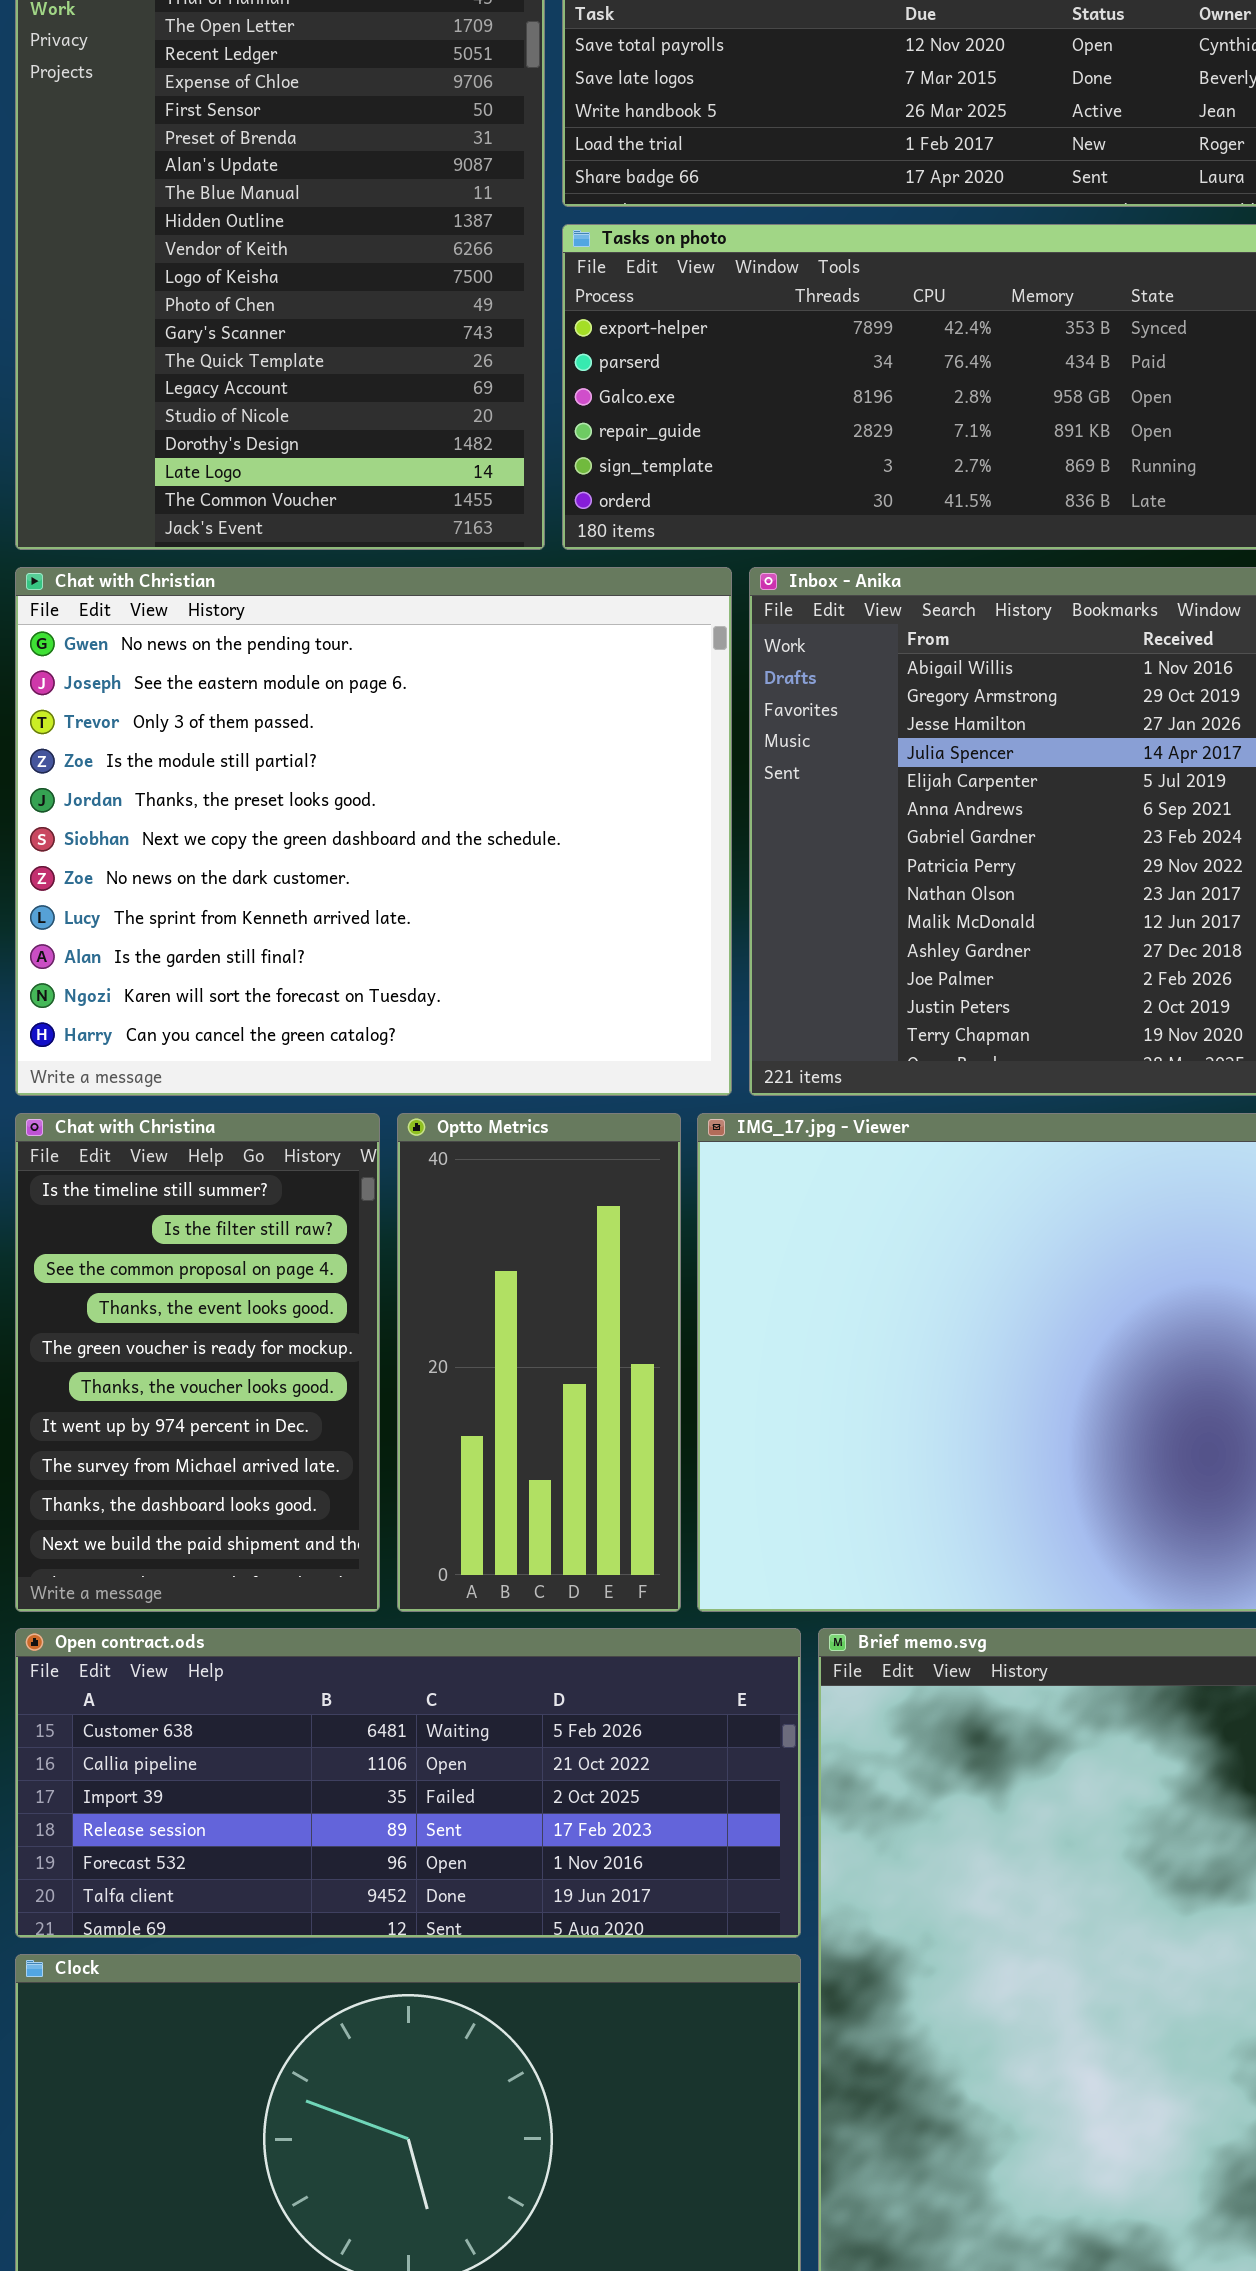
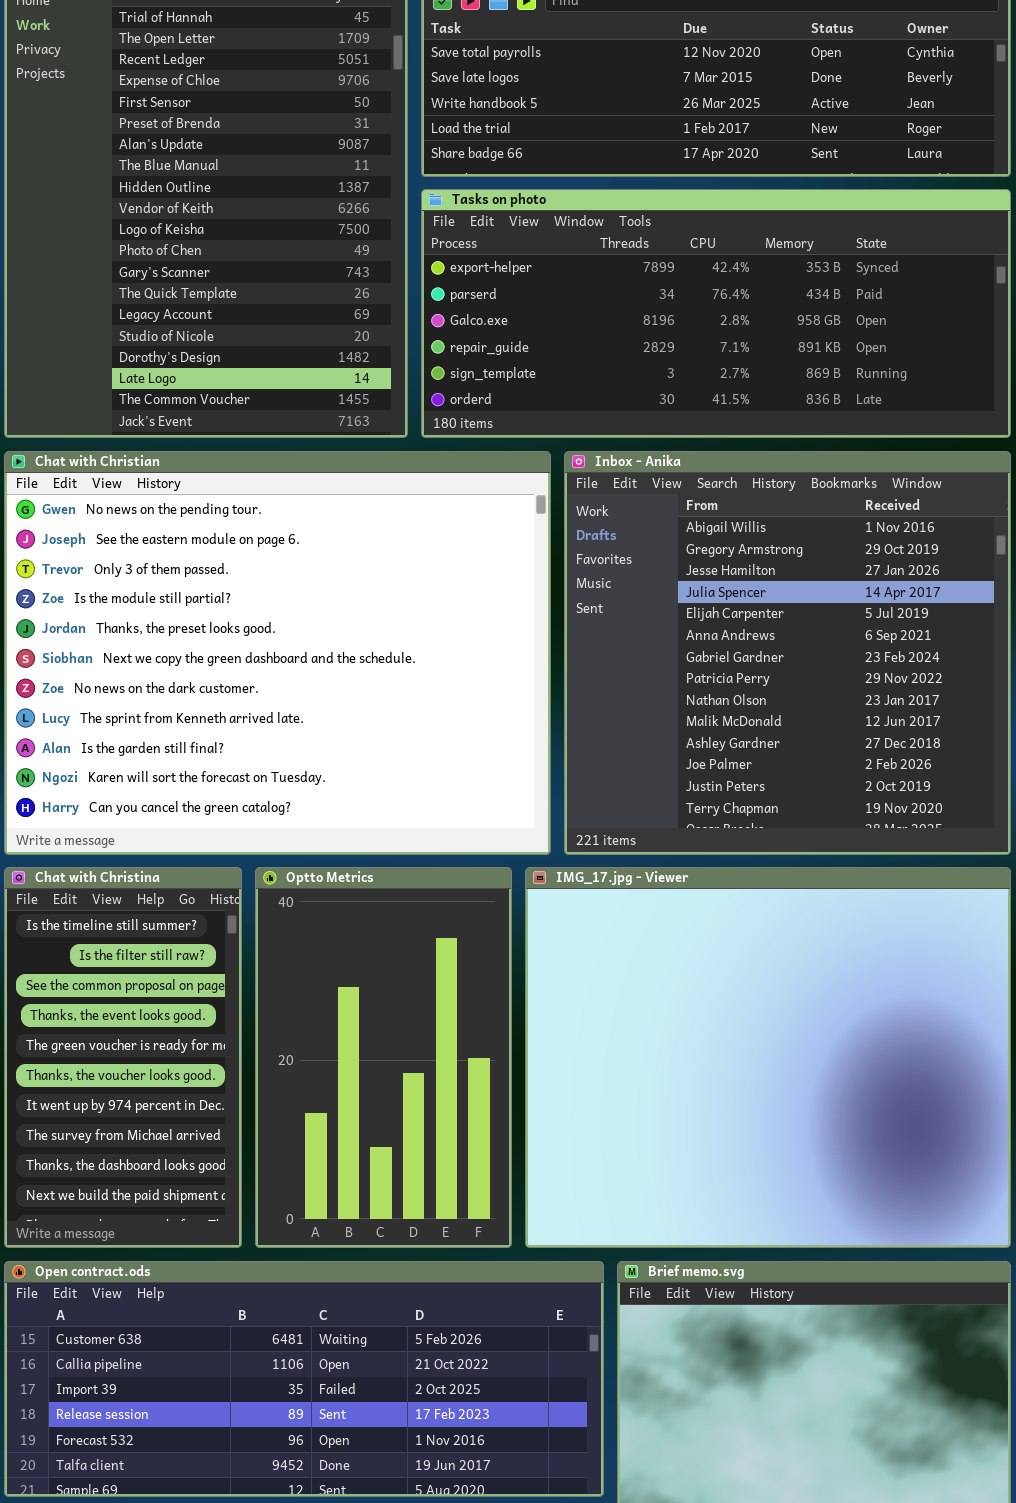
Chat with Christina: [15,1113,380,1612] -> [4,867,242,1248], resized
Optto Metrics: [397,1113,681,1612] -> [255,867,512,1248], resized

